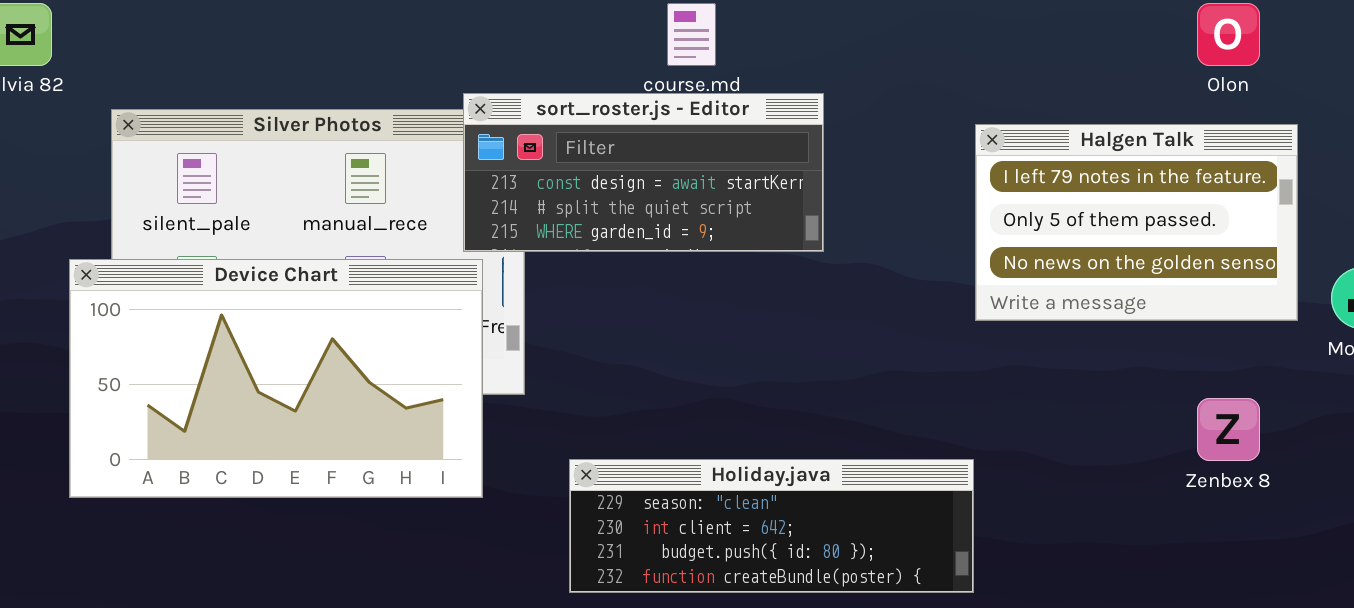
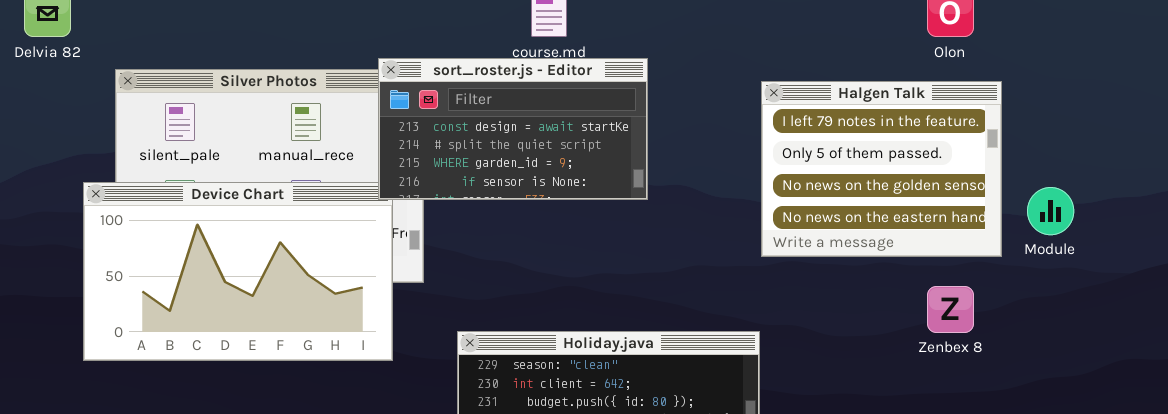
sort_roster.js - Editor: [463,93,824,252] -> [378,58,648,200], resized
Halgen Talk: [975,124,1298,321] -> [761,81,1002,257], resized

